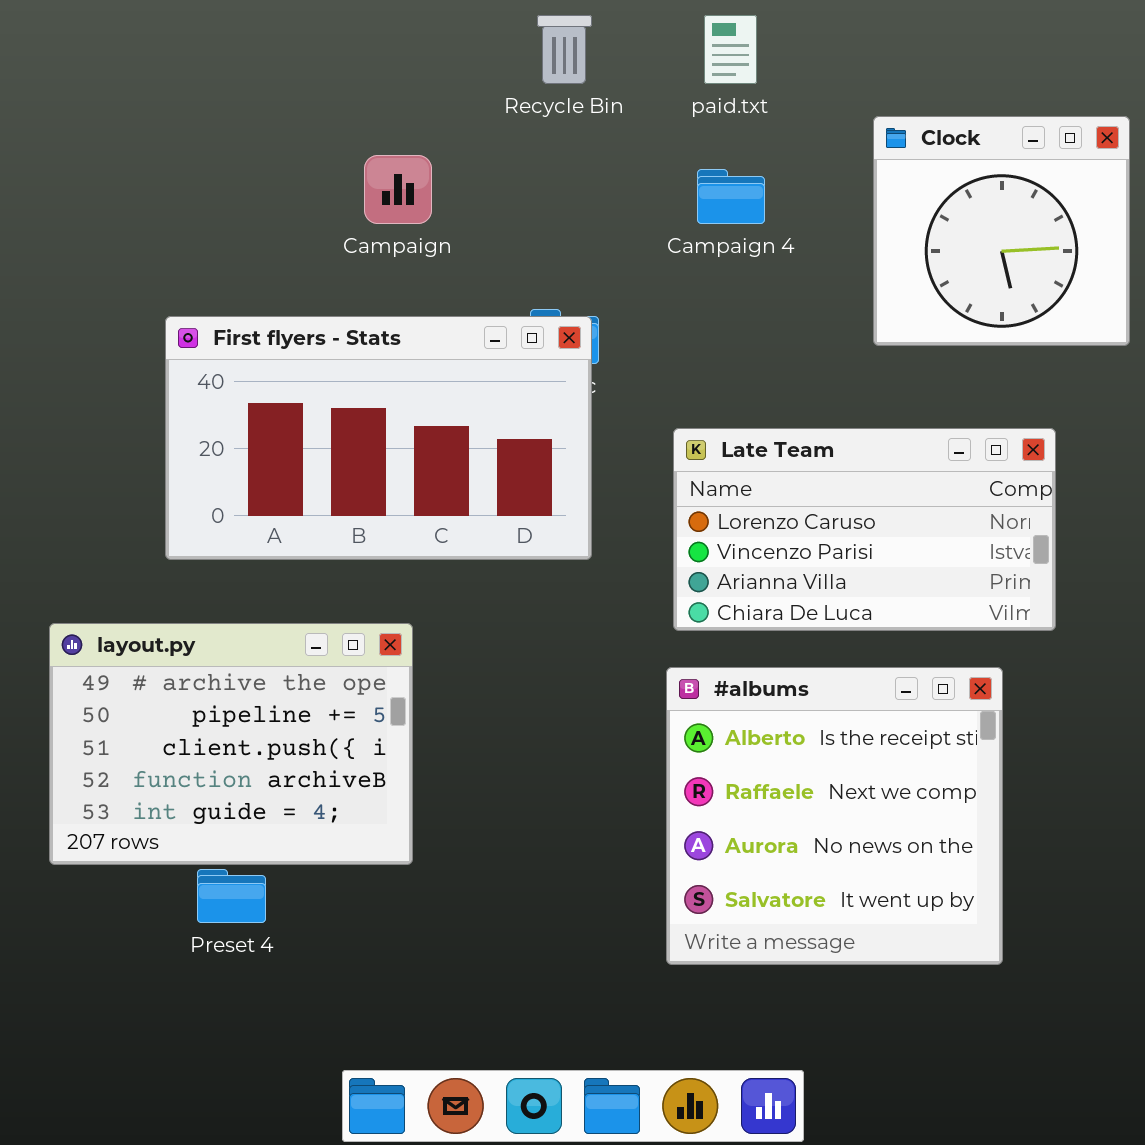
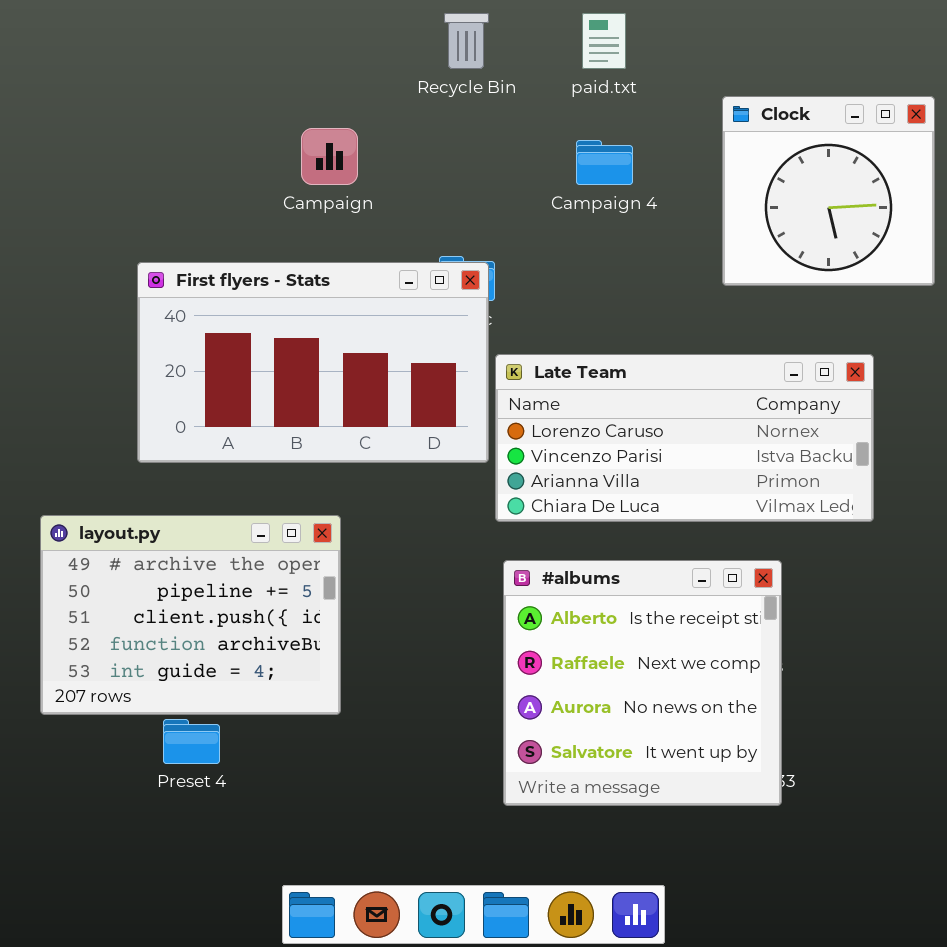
Late Team: [673,428,1056,631] -> [495,354,874,522], resized
#albums: [666,667,1003,965] -> [503,560,782,806], moved

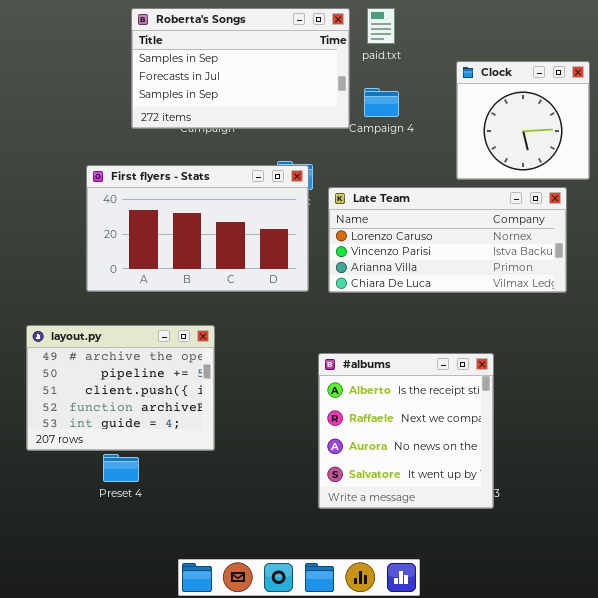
Roberta's Songs: none -> [131,8,350,129], opened
Late Team: [495,354,874,522] -> [328,187,567,293], moved

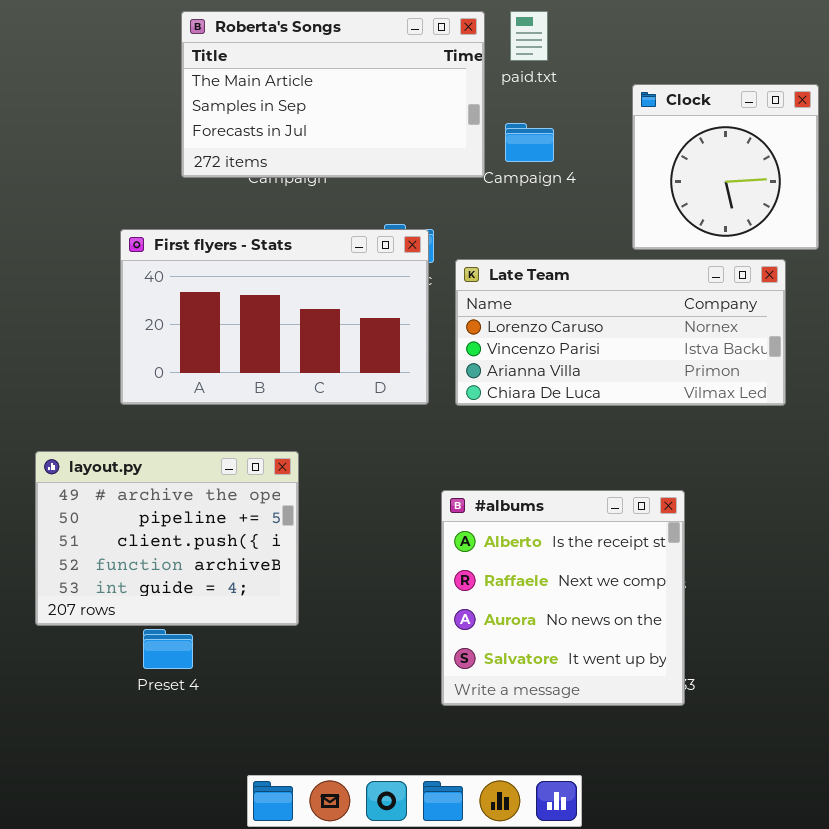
Roberta's Songs: [131,8,350,129] -> [181,11,485,178], scrolled up 1 row

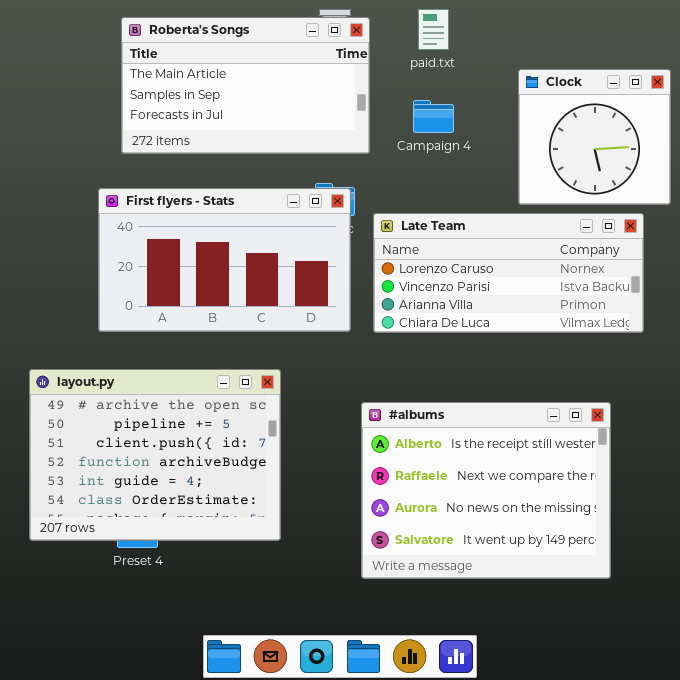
Roberta's Songs: [181,11,485,178] -> [121,17,370,154], moved
layout.py: [35,451,299,626] -> [29,369,281,541], resized
#albums: [441,490,685,706] -> [361,402,611,579], resized

